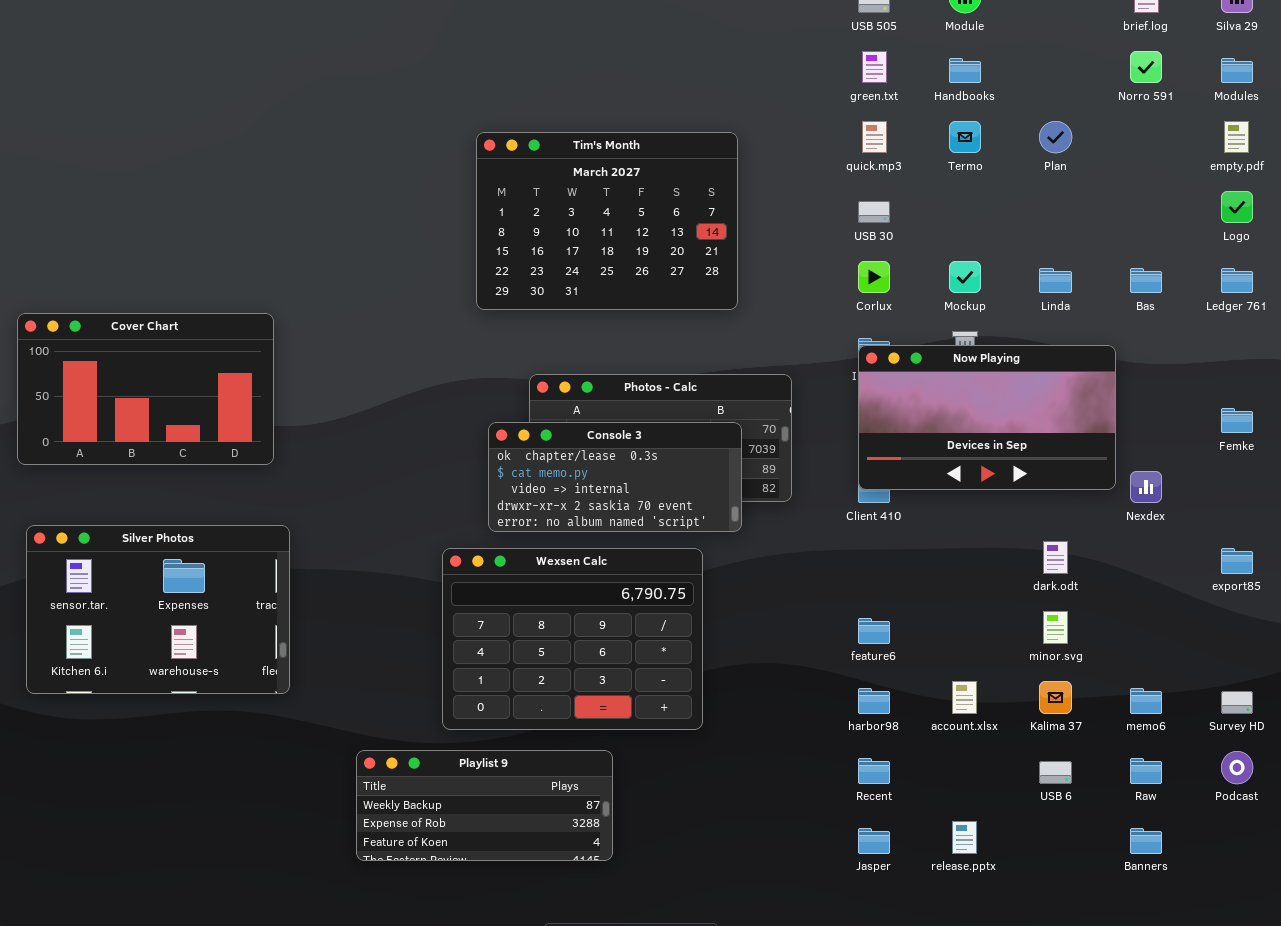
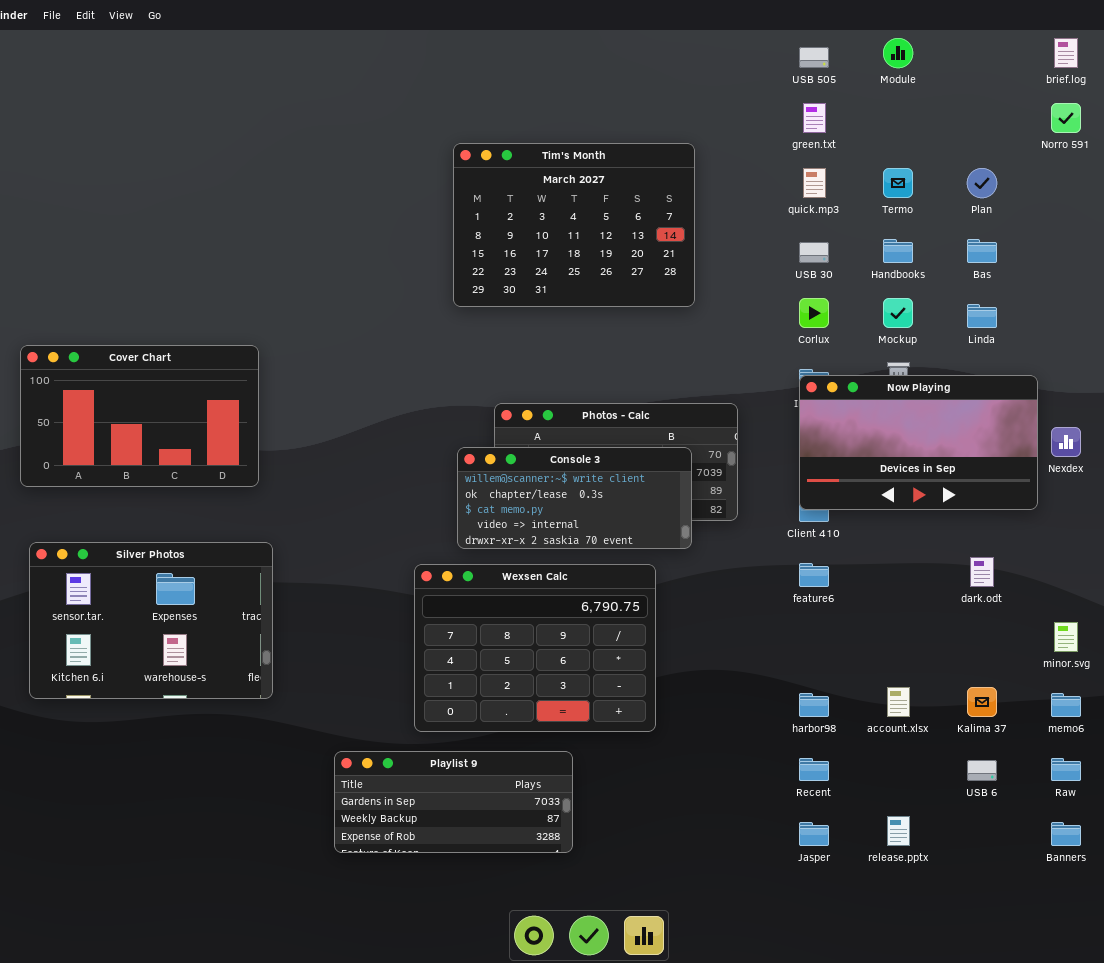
Handbooks: [949,58,981,83] -> [883,239,913,263], moved
Tim's Month: [476,132,738,310] -> [453,143,695,307], moved
Bas: [1130,268,1162,293] -> [967,239,997,263], moved
Console 3: [488,422,742,532] -> [457,447,692,549], scrolled up 1 row
Nexdex: [1130,471,1162,503] -> [1051,427,1081,457], moved
minor.svg: [1043,611,1068,644] -> [1054,622,1078,652], moved
feature6: [858,618,890,644] -> [799,563,829,587], moved
Playlist 9: [356,750,613,861] -> [334,751,573,853], scrolled up 1 row

